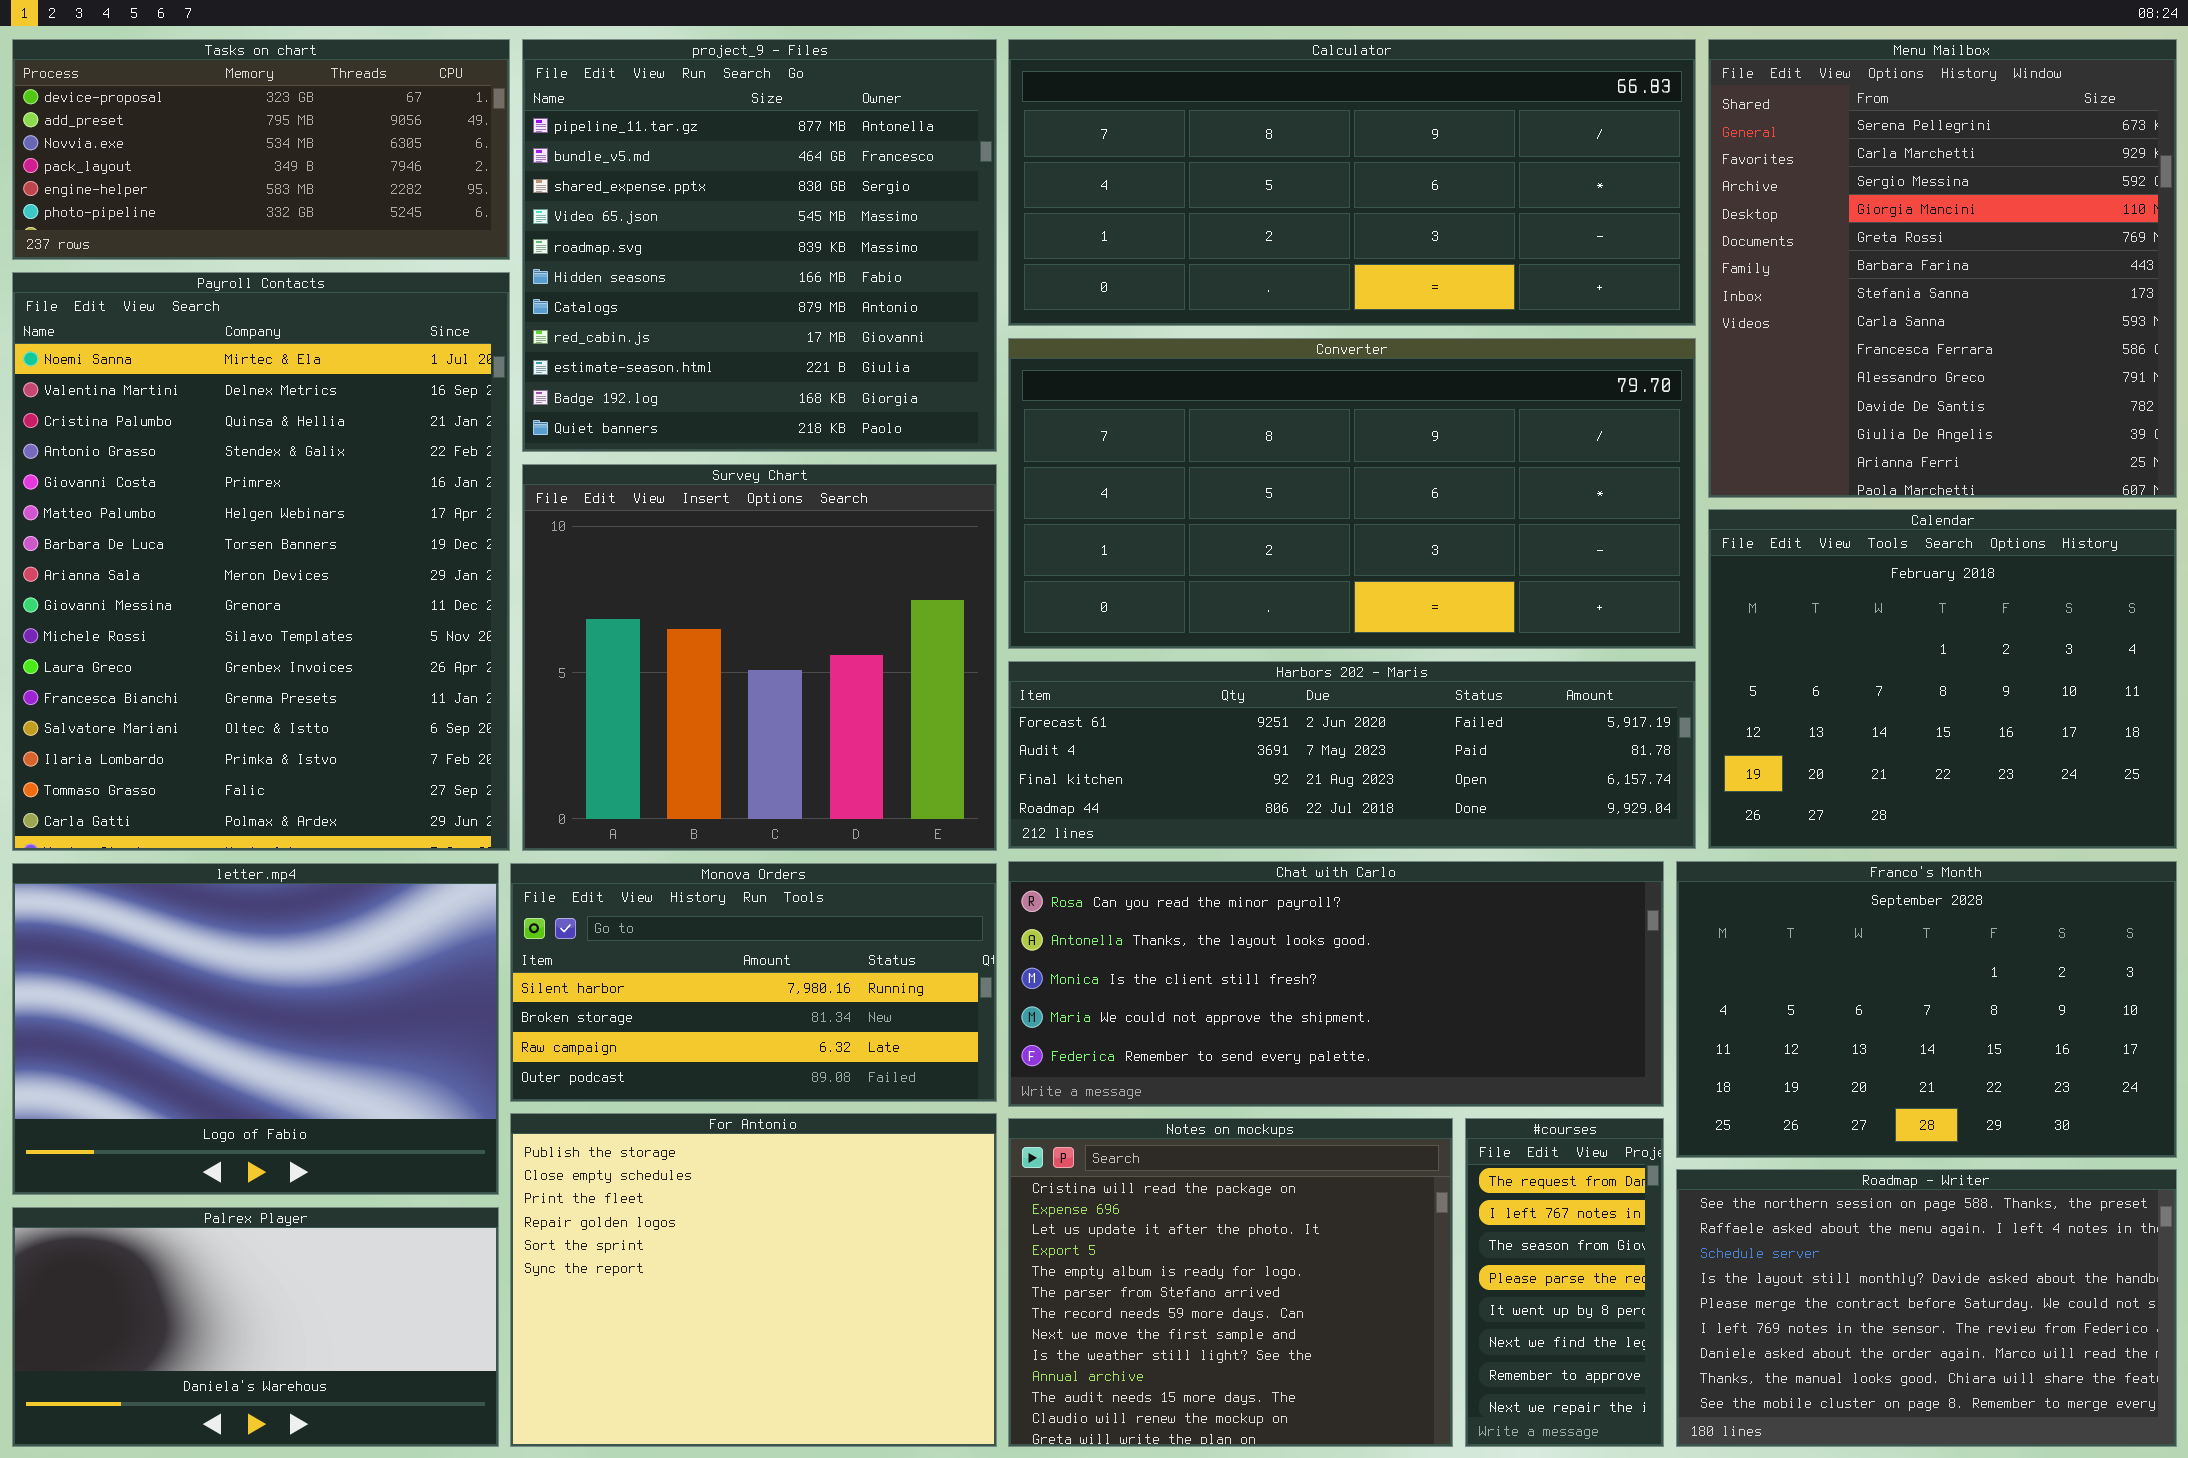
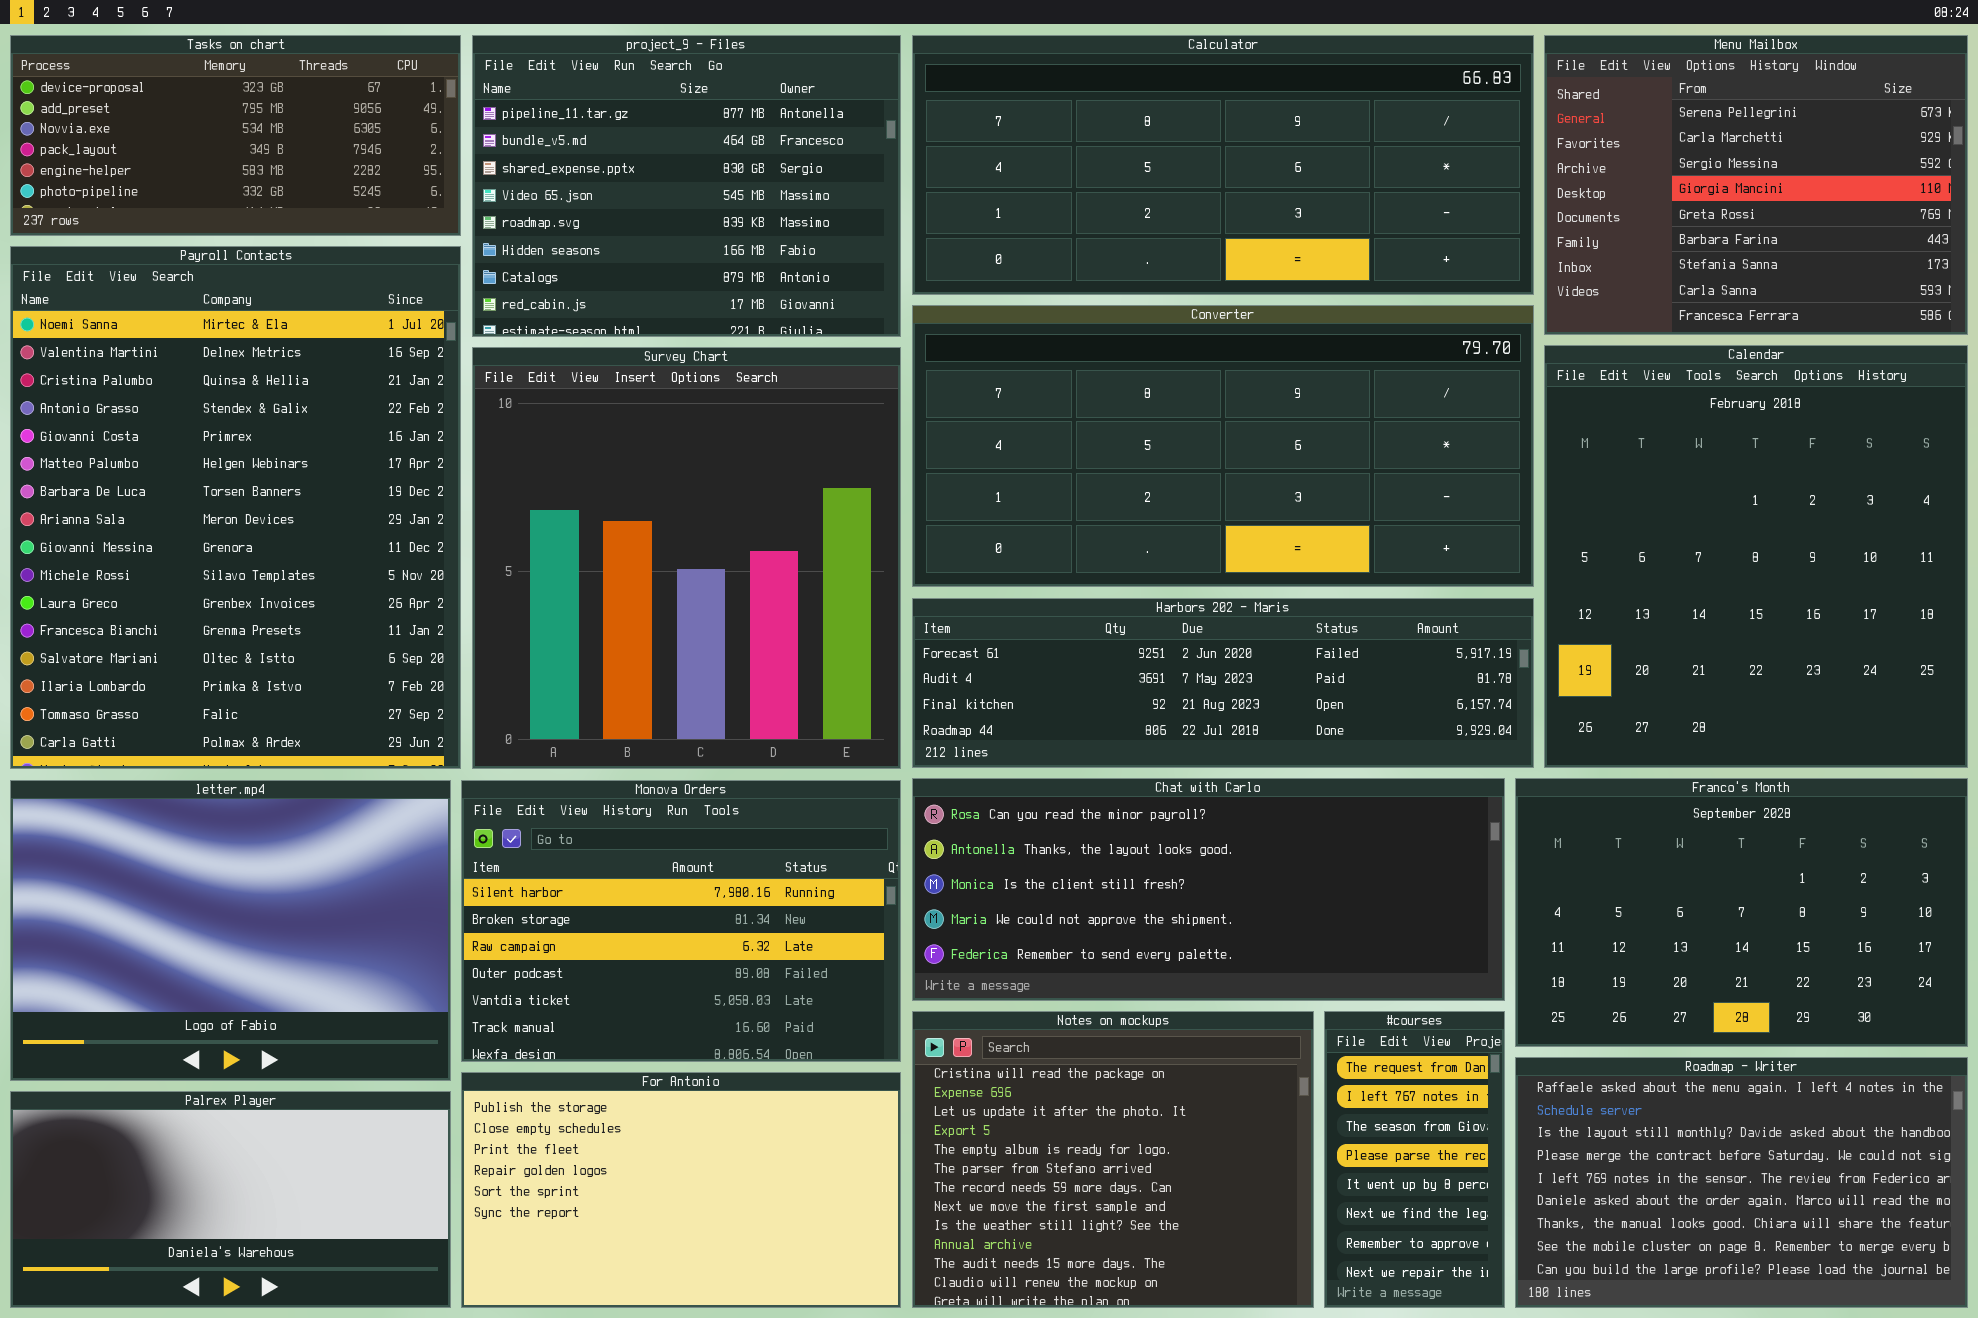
project_9 - Files: [522,39,997,452] -> [472,35,901,337], resized
Menu Mailbox: [1708,39,2177,498] -> [1544,35,1968,335], resized
Survey Chart: [522,464,997,851] -> [472,347,901,769], resized
Calendar: [1708,509,2177,849] -> [1544,345,1968,768], resized
Monova Orders: [510,863,997,1102] -> [461,780,901,1062], resized
For Antonio: [510,1113,997,1447] -> [461,1072,901,1308], resized
Roadmap - Writer: [1676,1169,2177,1447] -> [1515,1057,1968,1308], scrolled down 1 row

